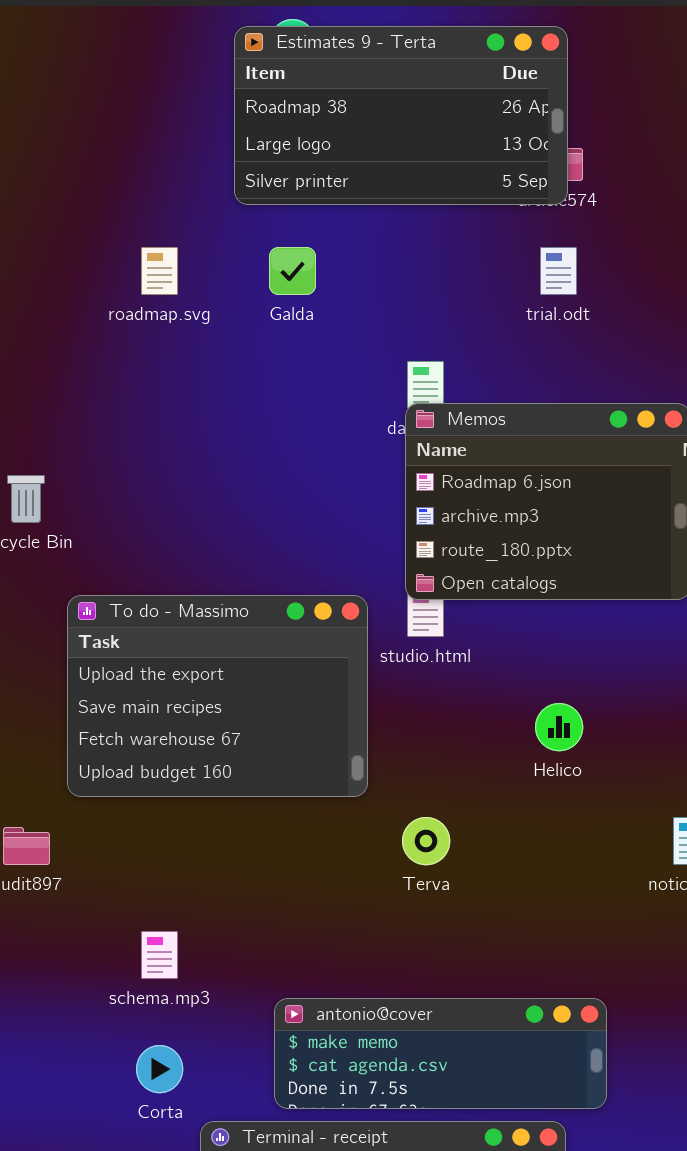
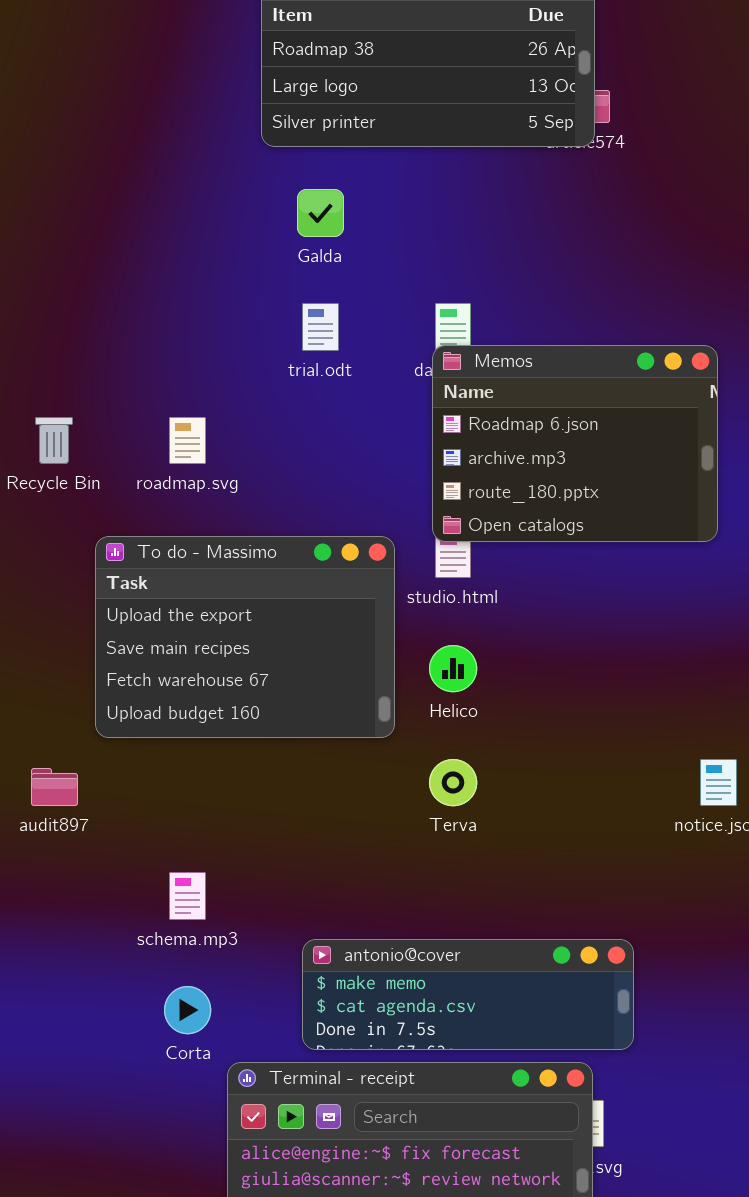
roadmap.svg: [141,247,178,295] -> [169,417,206,464], moved
trial.odt: [540,247,577,295] -> [302,303,339,351], moved
Helico: [535,703,583,751] -> [429,645,477,692], moved

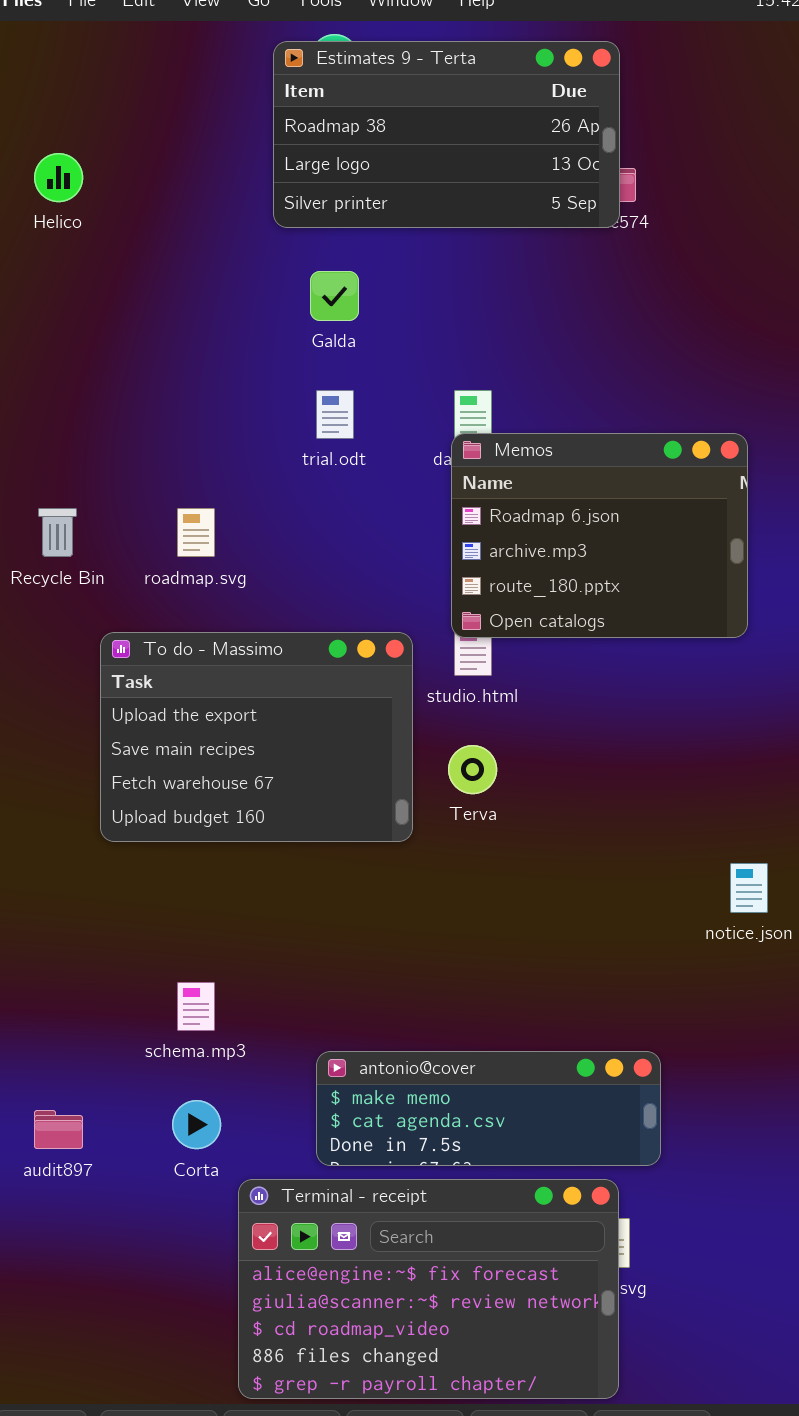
Helico: [429,645,477,692] -> [34,153,83,202], moved
Terva: [429,759,477,806] -> [448,745,497,794], moved
audit897: [31,768,78,806] -> [34,1110,83,1149], moved

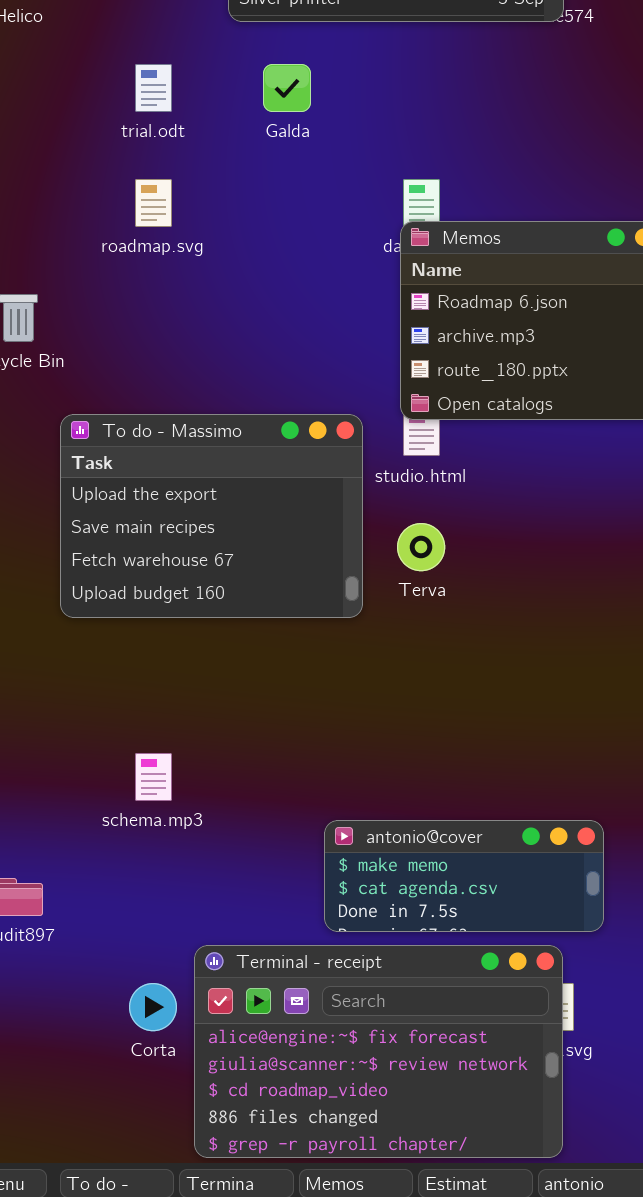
trial.odt: [316,390,354,439] -> [135,64,172,112], moved
roadmap.svg: [177,508,215,557] -> [135,179,172,227], moved
antonio@cover: [316,1051,661,1166] -> [324,820,604,932], resized
Corta: [172,1100,221,1149] -> [129,983,177,1031], moved

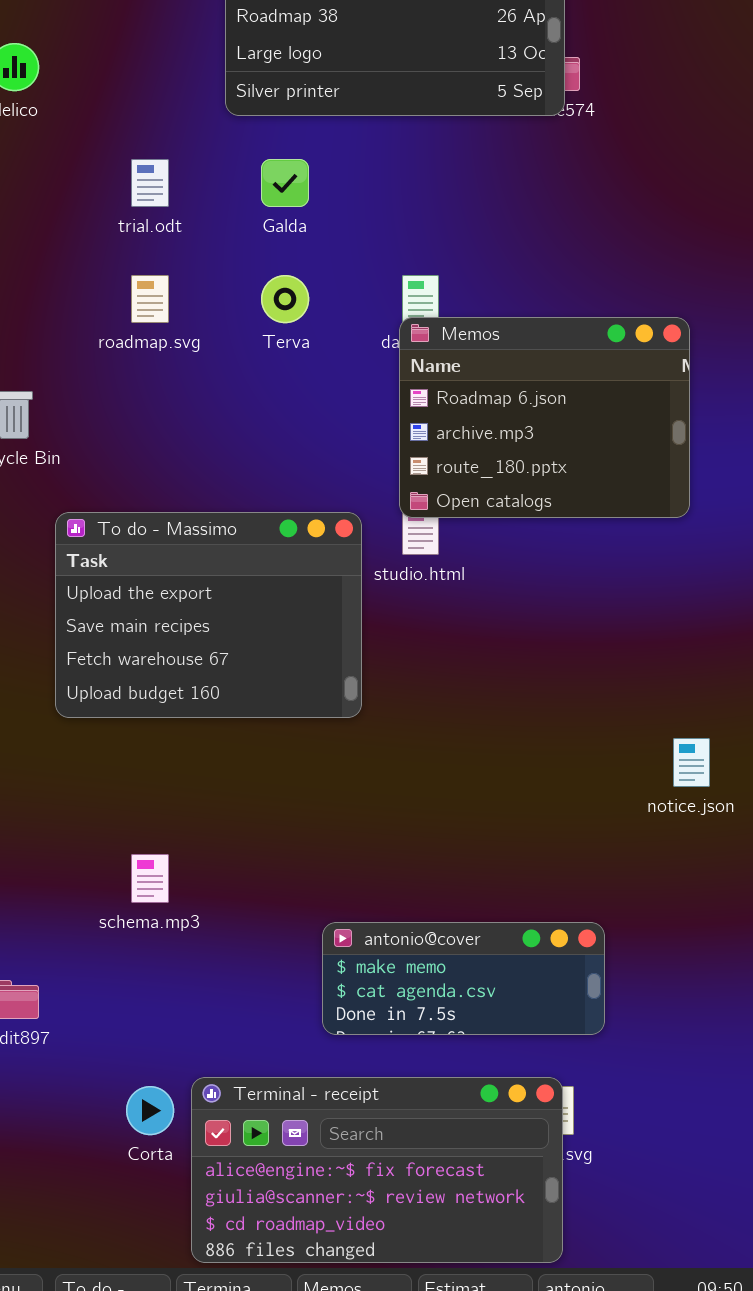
Terva: [397,523,445,571] -> [261,275,309,323], moved
Terminal - receipt: [194,945,563,1158] -> [191,1077,563,1263], resized

